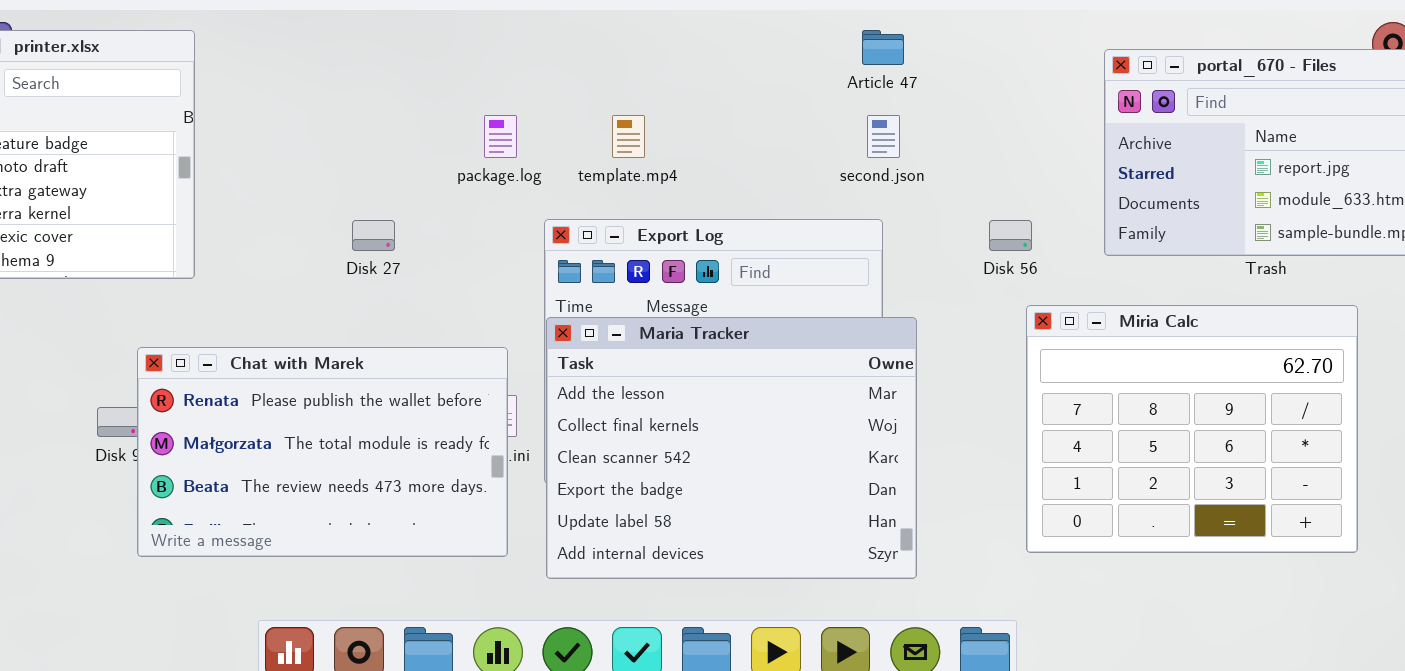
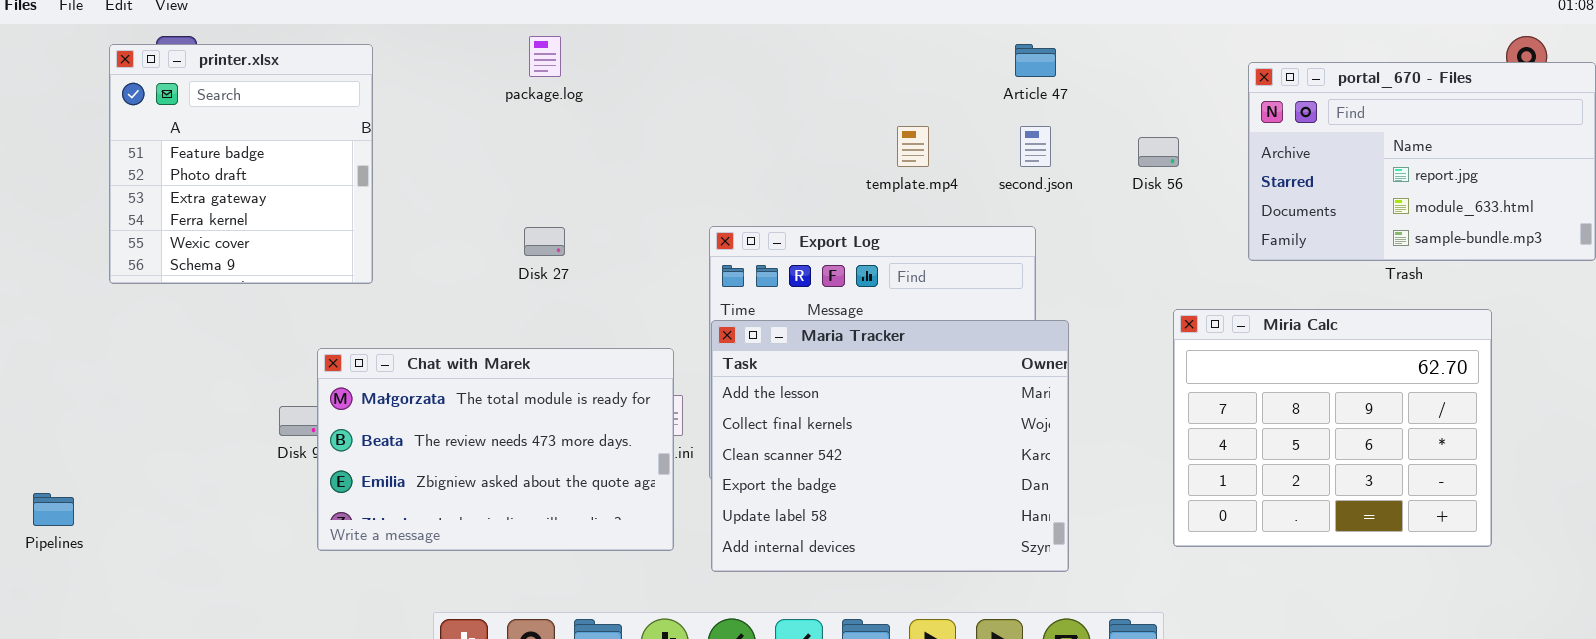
package.log: [484,115,517,158] -> [529,36,561,77], moved
template.mp4: [612,115,645,158] -> [897,126,929,167], moved
Disk 56: [989,220,1032,251] -> [1138,137,1179,167], moved
Chat with Marek: [137,347,508,557] -> [317,348,674,551], scrolled down 1 row

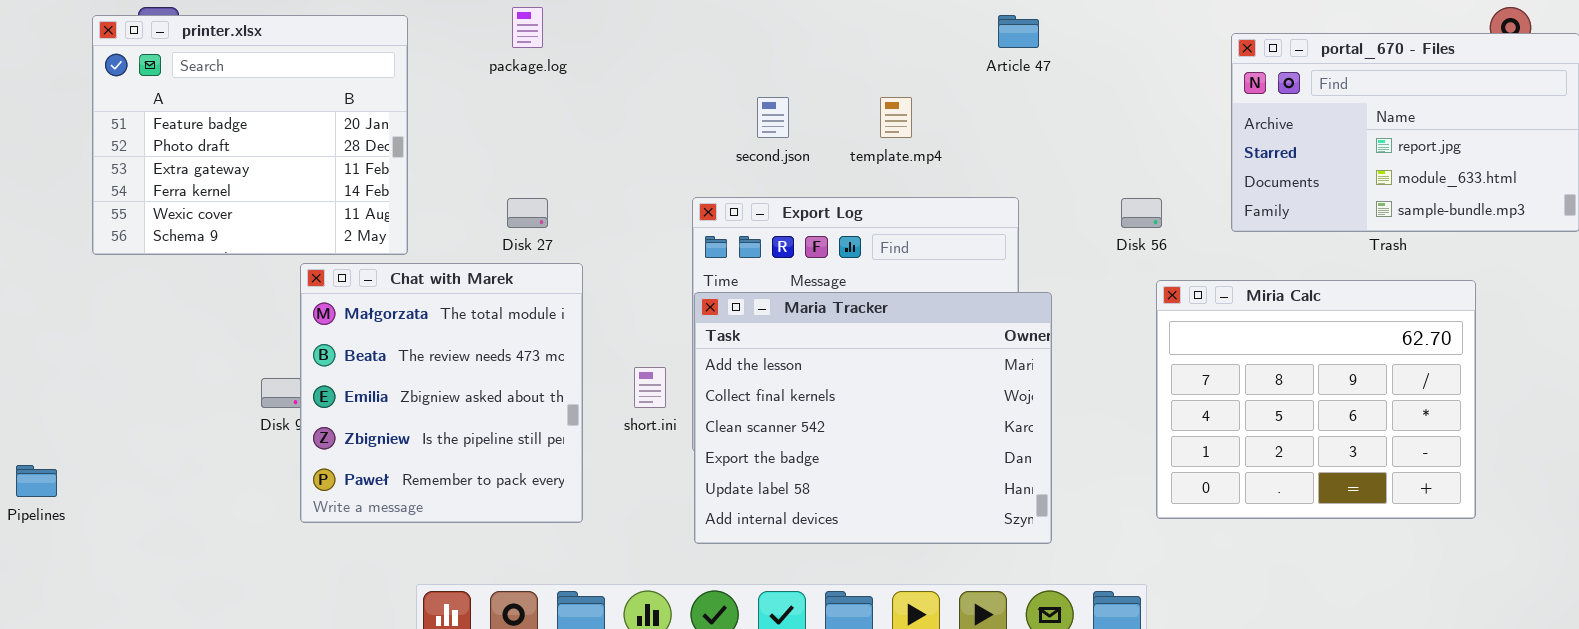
printer.xlsx: [109,44,373,284] -> [92,15,408,255], resized
second.json: [1020,126,1051,167] -> [757,97,789,138], moved
Disk 56: [1138,137,1179,167] -> [1121,198,1162,228], moved
Chat with Marek: [317,348,674,551] -> [300,263,583,523], resized

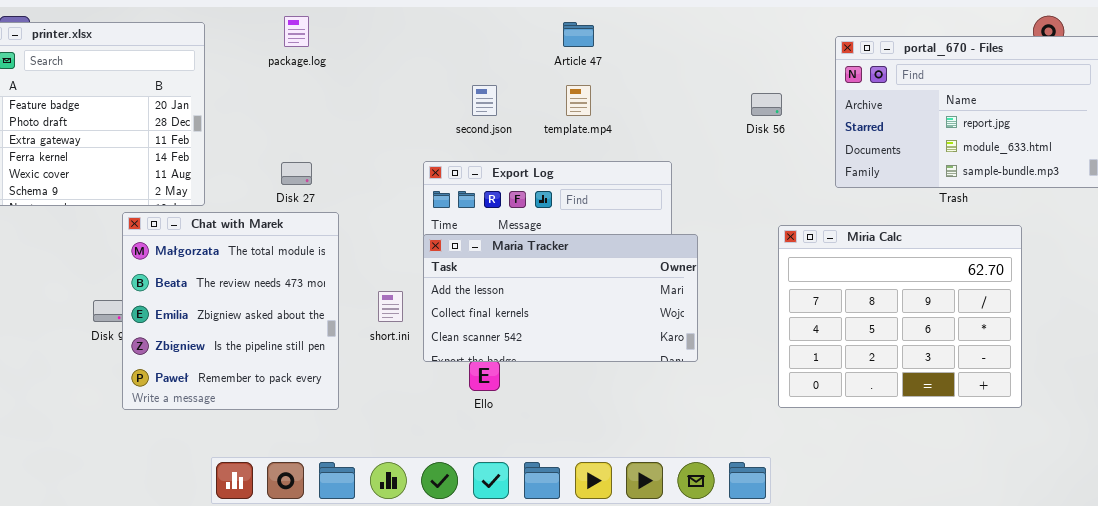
Article 47: [998,15,1039,48] -> [563,22,594,47], moved
Disk 56: [1121,198,1162,228] -> [751,93,782,116], moved
Maria Tracker: [694,292,1052,544] -> [423,234,698,362], resized

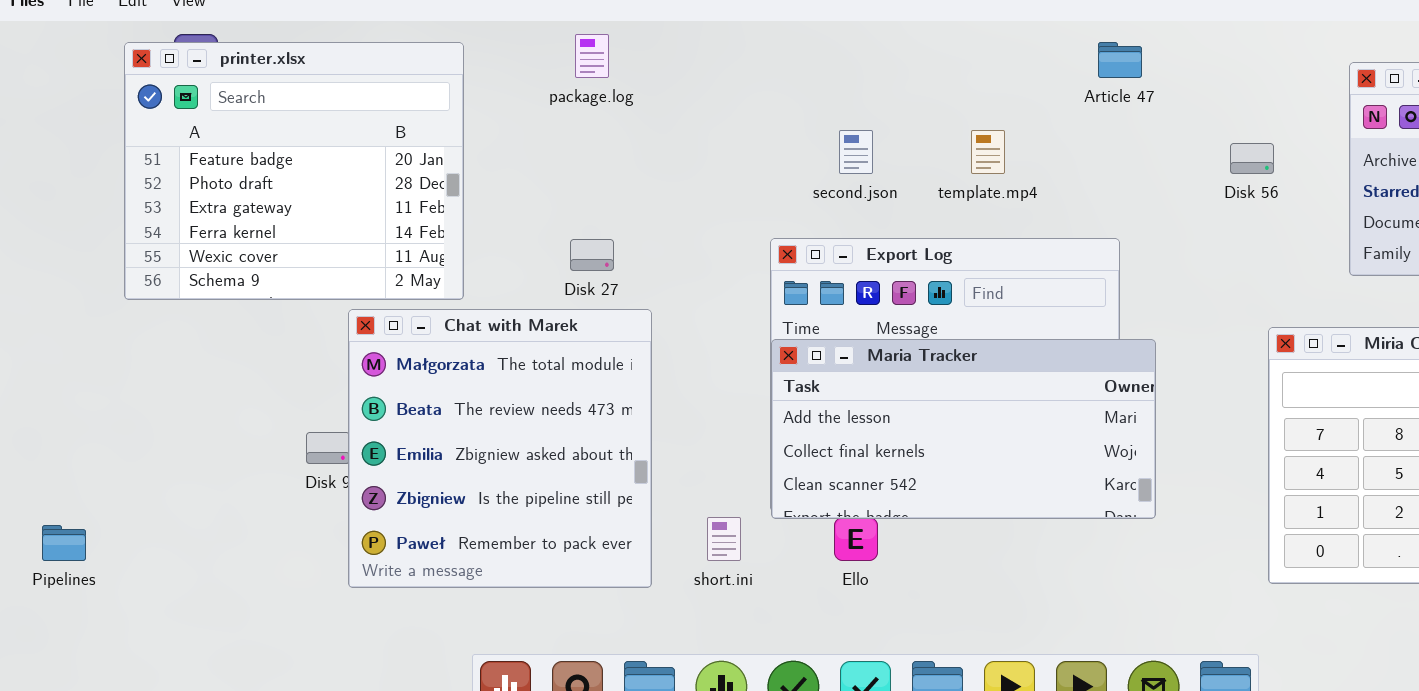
Article 47: [563,22,594,47] -> [1098,42,1142,78], moved
short.ini: [378,291,403,322] -> [707,517,741,561], moved

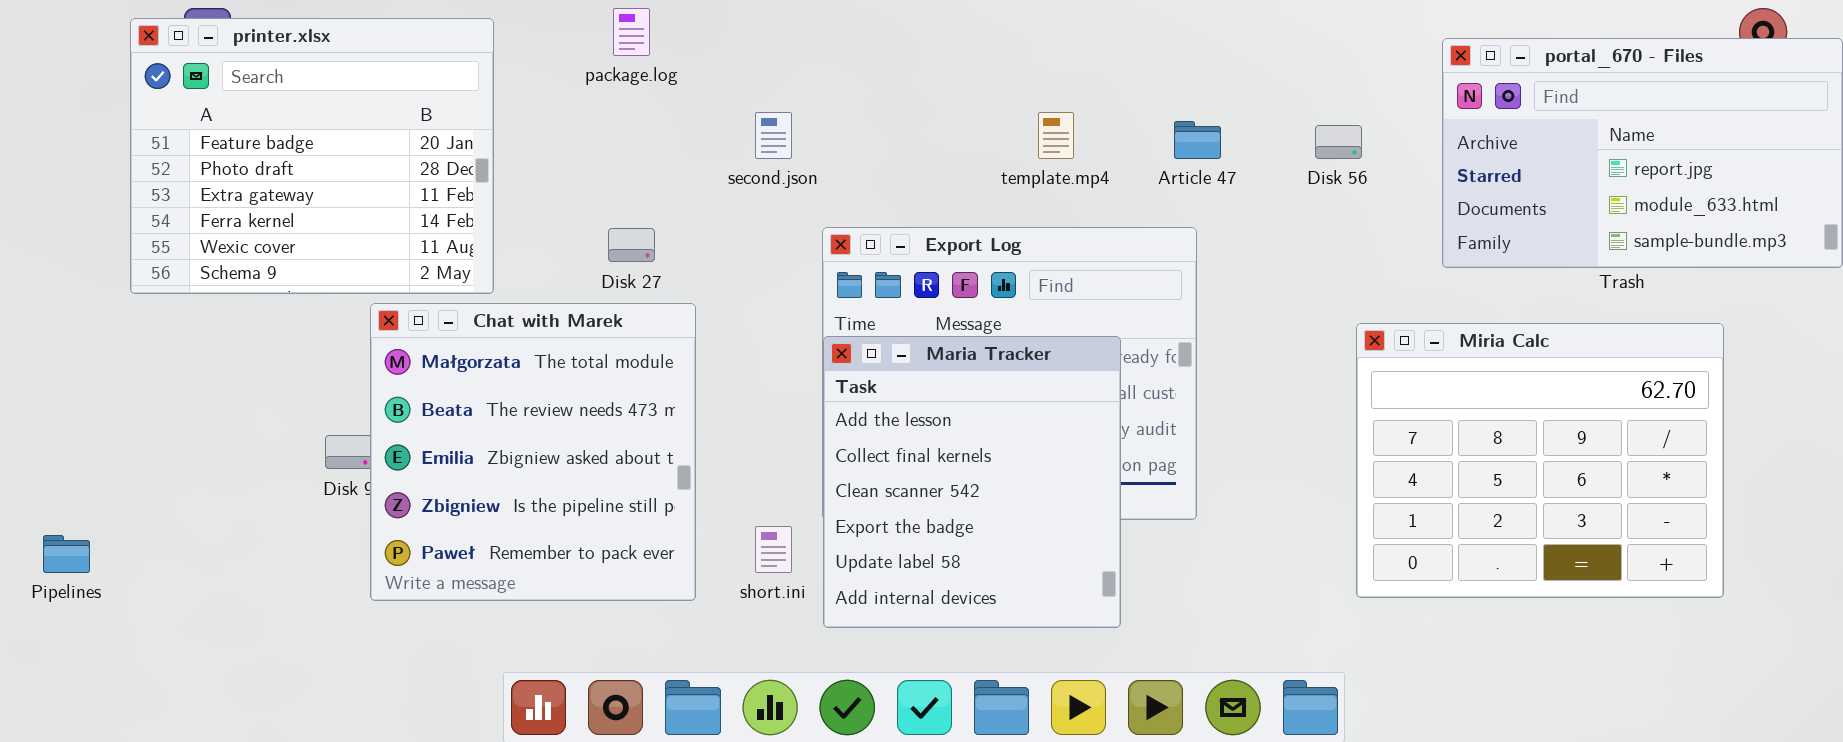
Article 47: [1098,42,1142,78] -> [1174,121,1221,159], moved
second.json: [839,130,873,174] -> [755,112,792,159], moved
Maria Tracker: [771,339,1156,519] -> [823,336,1121,628], resized

